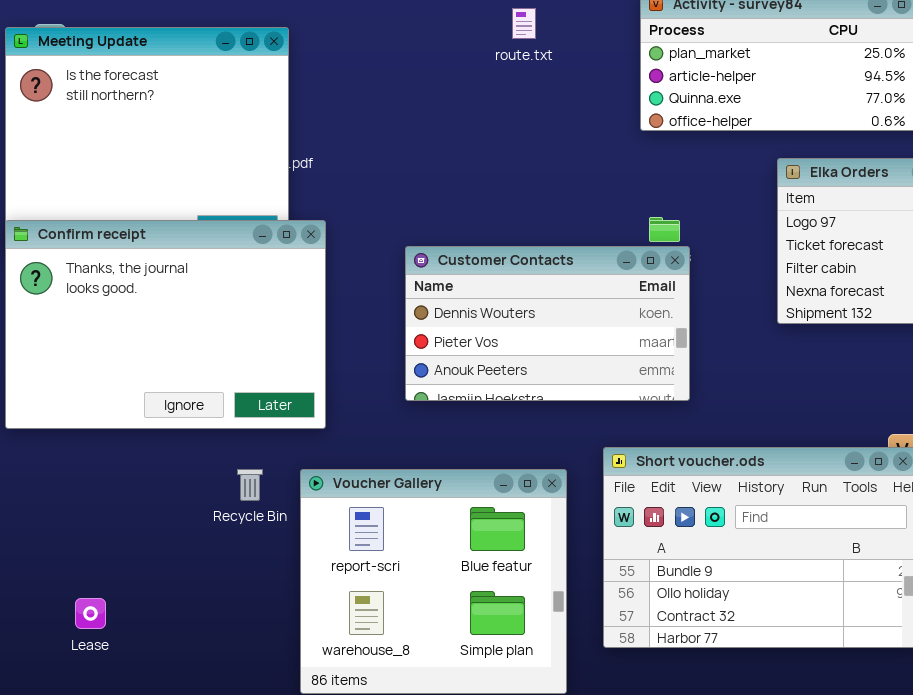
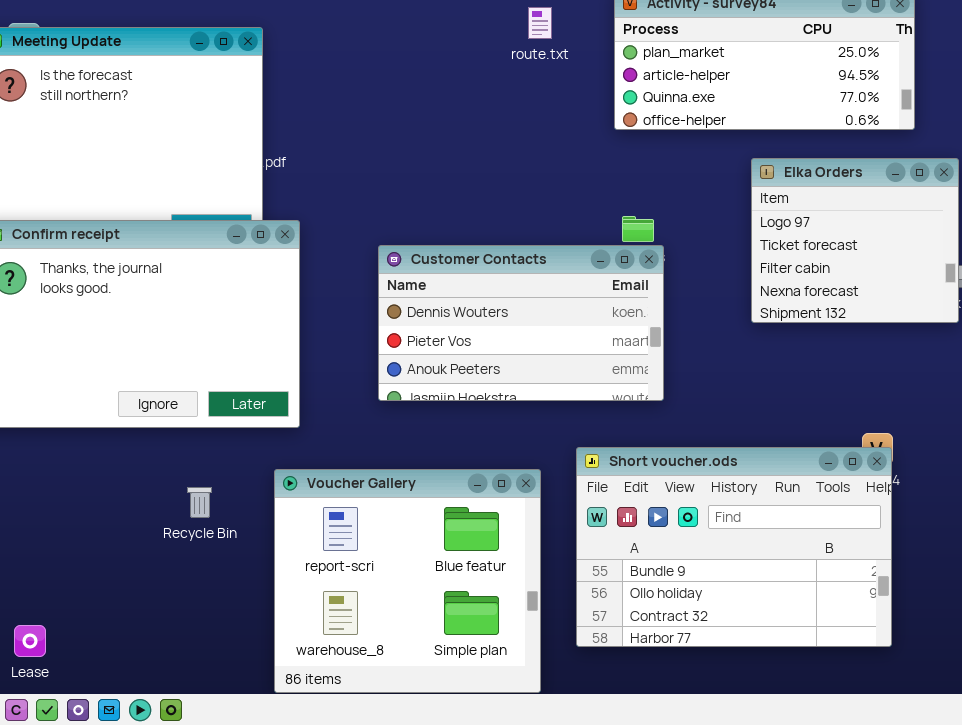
route.txt: [512,8,536,39] -> [528,7,552,39], moved
Recycle Bin: [237,469,263,501] -> [187,487,212,518], moved
Lease: [75,598,106,629] -> [14,625,46,657], moved

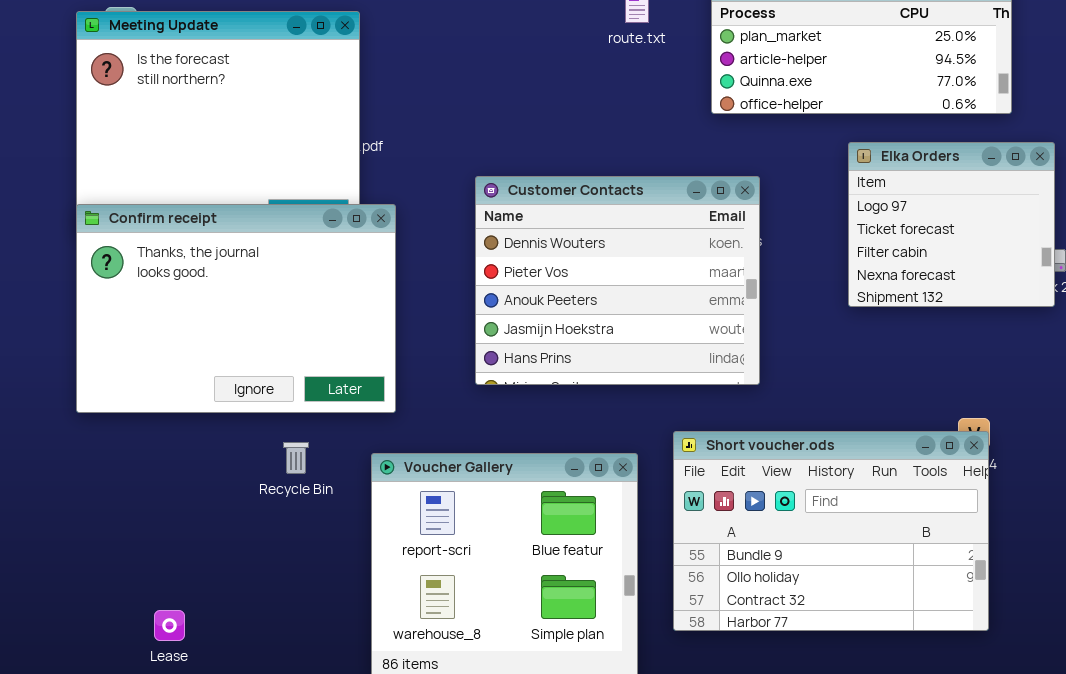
Customer Contacts: [378,245,664,401] -> [475,176,760,385], resized
Recycle Bin: [187,487,212,518] -> [283,442,309,474], moved
Lease: [14,625,46,657] -> [154,610,185,641], moved

